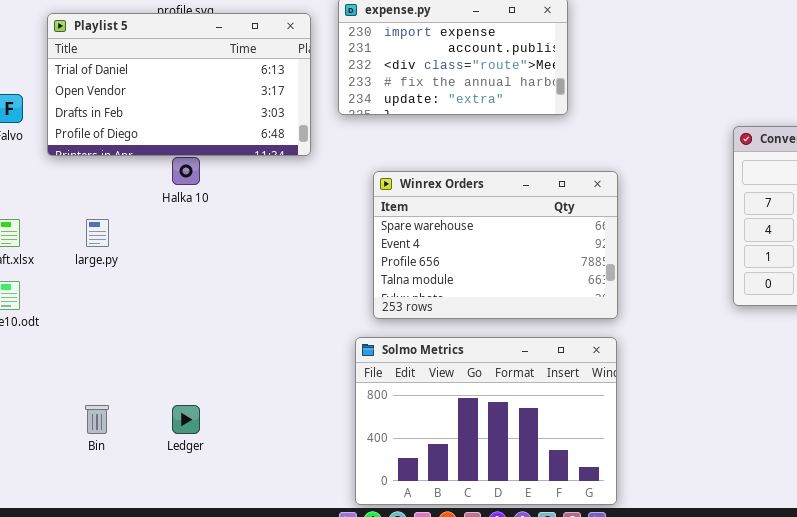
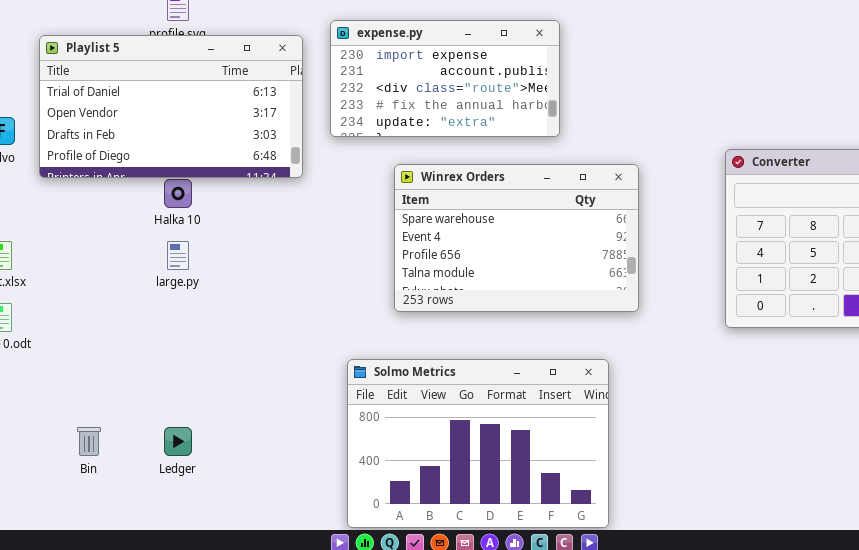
Winrex Orders: [373,171,618,319] -> [394,164,639,312], moved
large.py: [86,219,109,247] -> [167,241,189,270], moved

